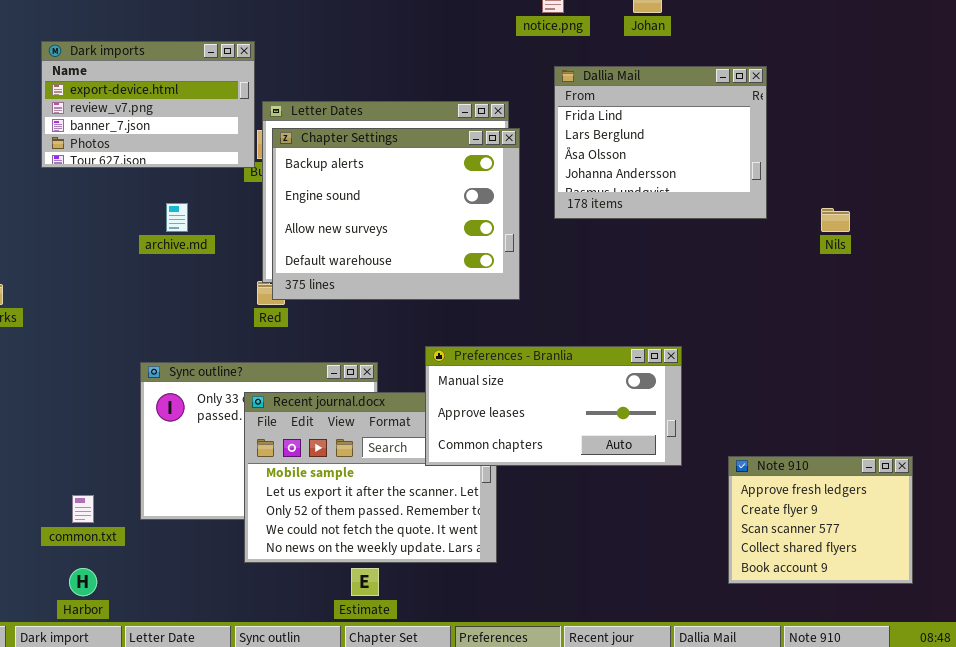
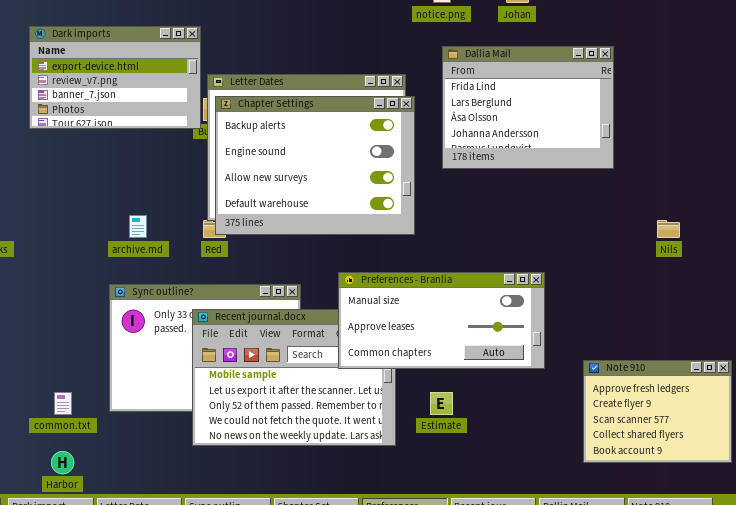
archive.md: [166,203,188,232] -> [129,215,147,238], moved
Nils: [821,208,850,232] -> [657,220,680,238], moved
Estimate: [351,568,379,596] -> [430,392,453,415], moved

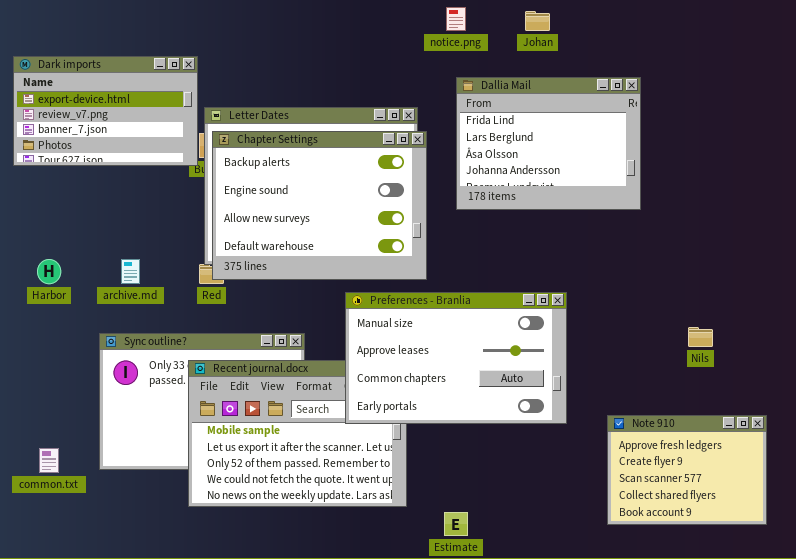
Nils: [657,220,680,238] -> [688,327,713,347], moved
Preferences - Branlia: [338,272,545,369] -> [345,292,567,424], resized
Estimate: [430,392,453,415] -> [444,512,468,536], moved
Harbor: [51,451,74,474] -> [37,259,61,284], moved

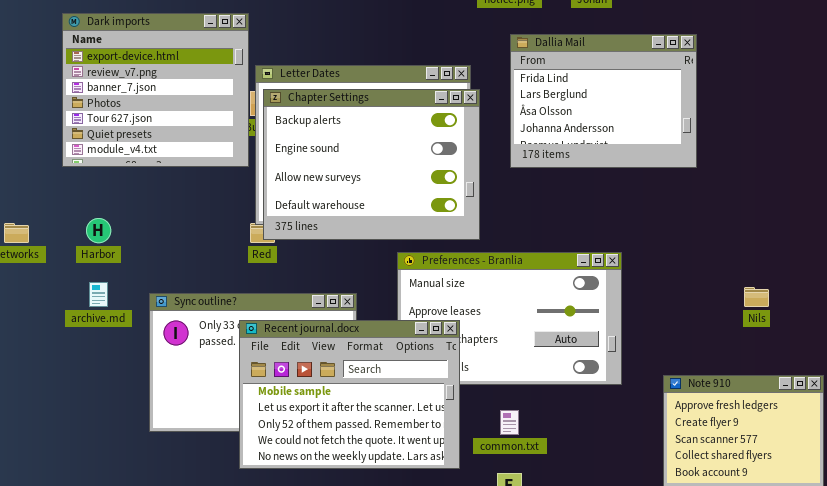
Dark imports: [13,56,198,166] -> [62,13,249,167], resized
archive.md: [121,259,140,284] -> [89,282,108,307], moved
Recent journal.docx: [188,360,407,507] -> [239,320,460,469], raised
common.txt: [39,448,59,473] -> [500,410,519,435], moved

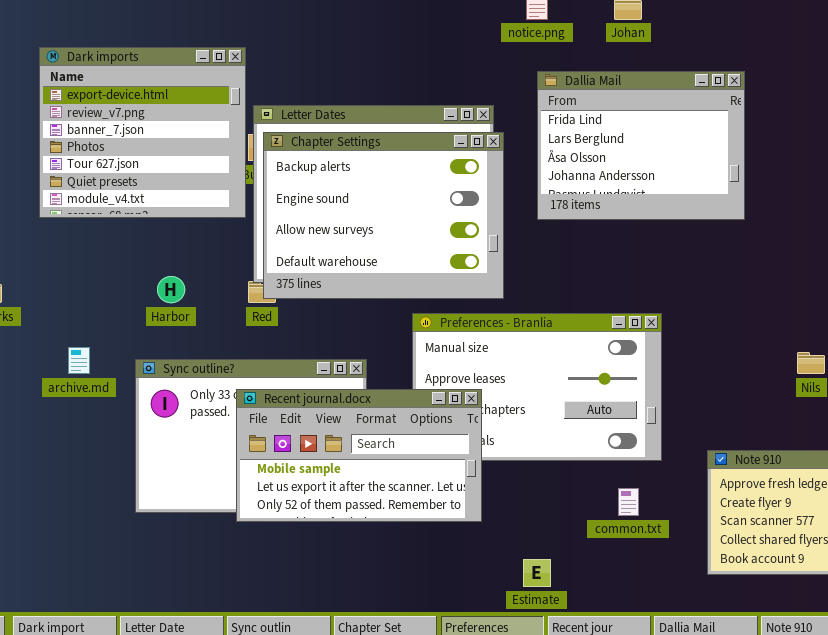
Harbor: [86,218,111,243] -> [157,276,185,303], moved
Recent journal.docx: [239,320,460,469] -> [236,389,482,522], resized
common.txt: [500,410,519,435] -> [618,488,639,516], moved

